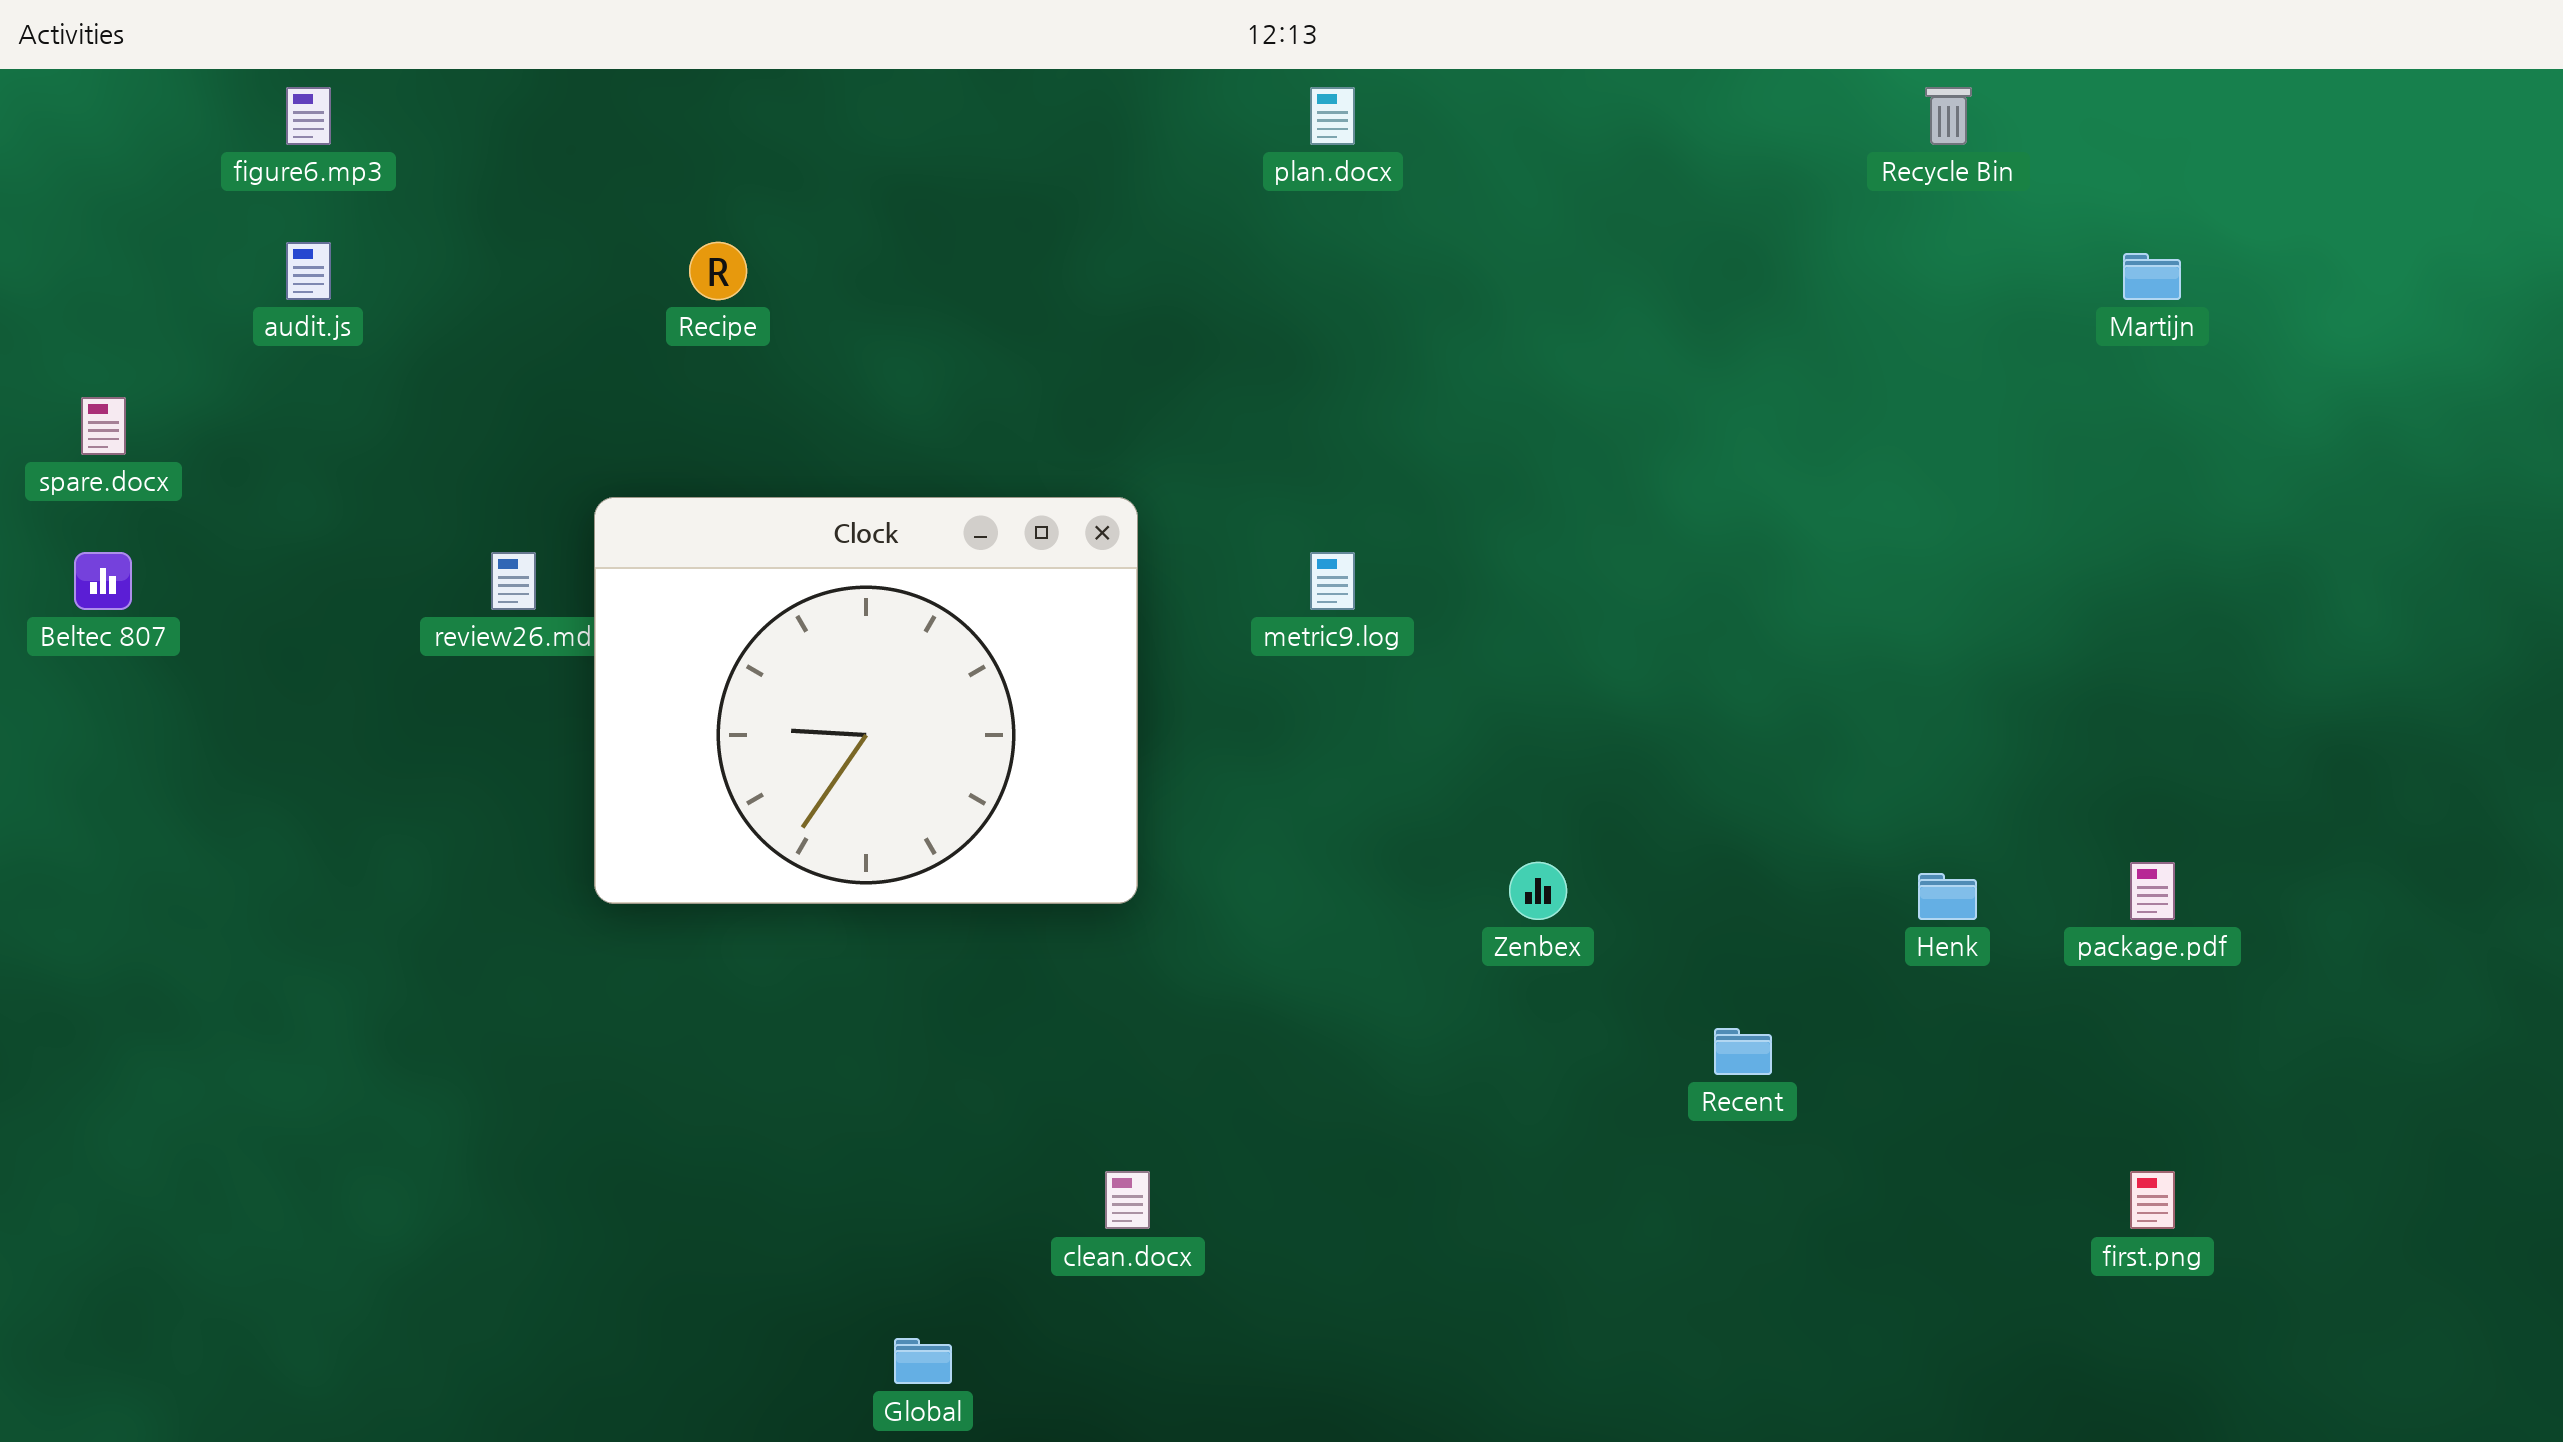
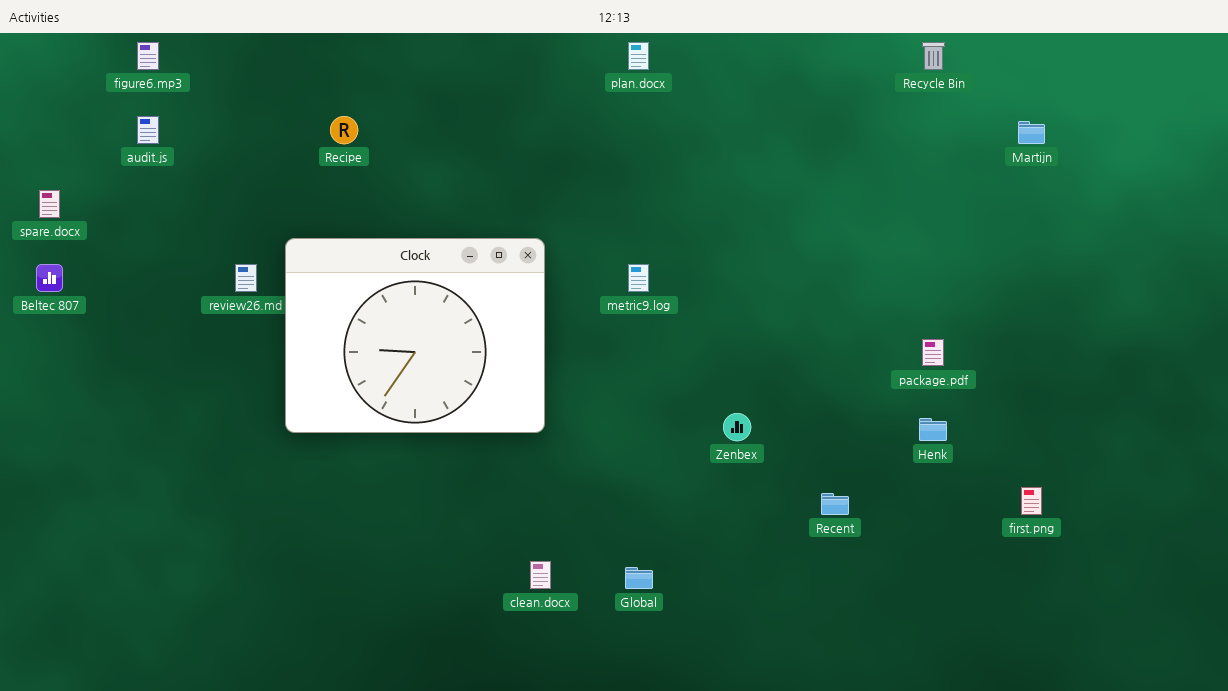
package.pdf: [2130,862,2175,920] -> [922,339,944,366], moved
first.png: [2130,1171,2175,1229] -> [1021,487,1042,515], moved
Global: [894,1338,952,1384] -> [625,567,653,589], moved

